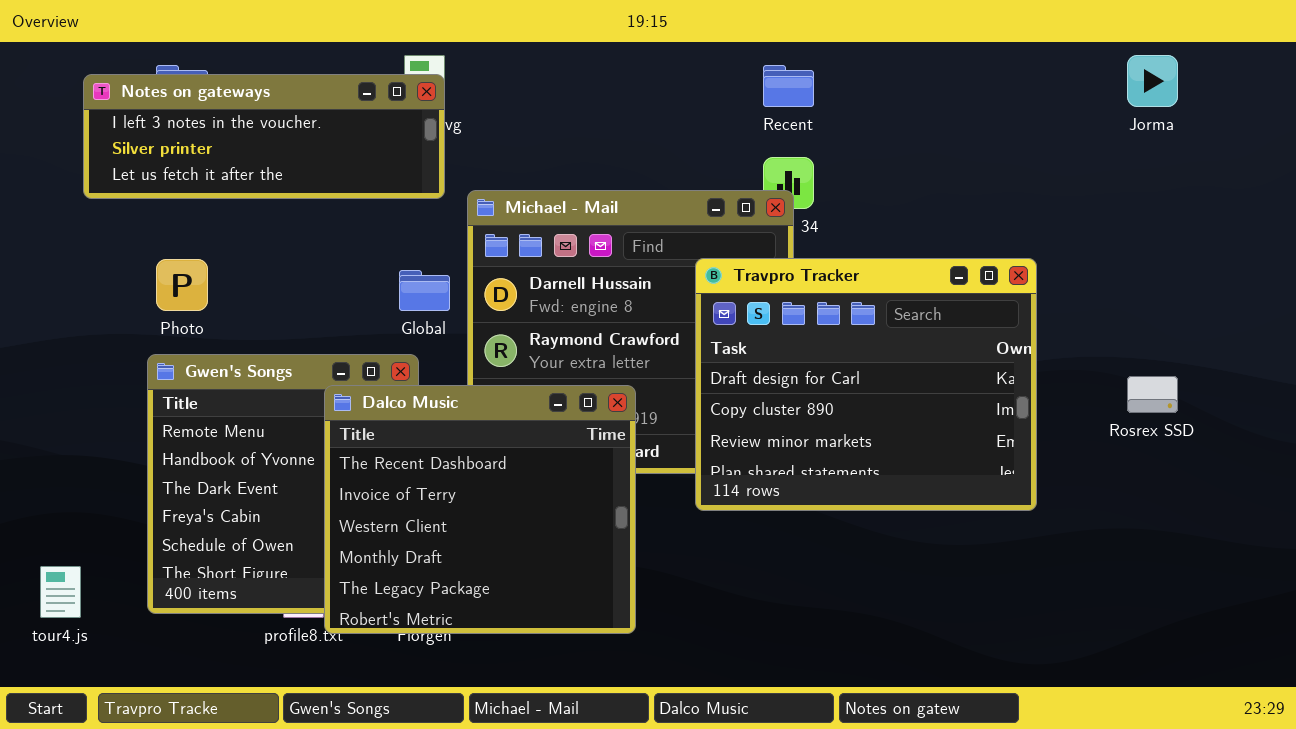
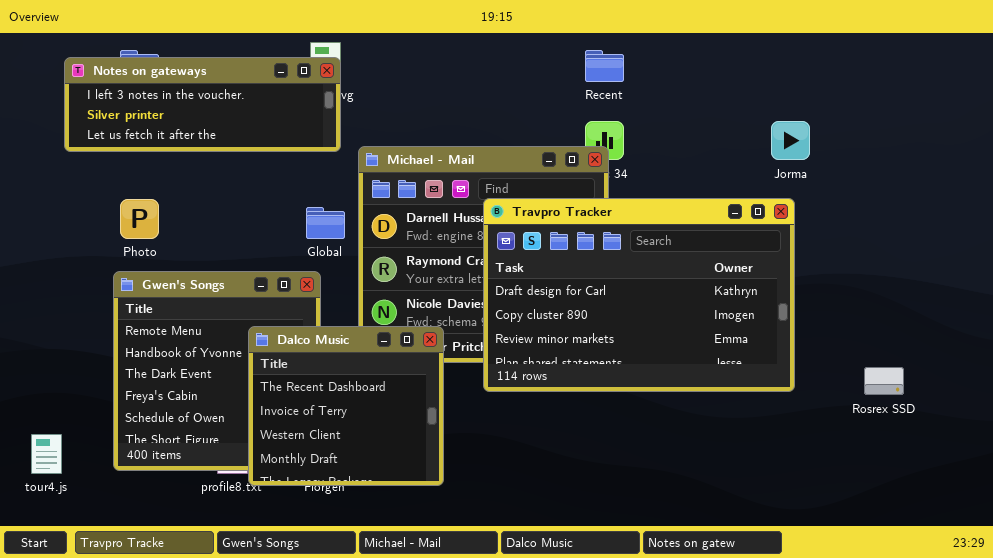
Jorma: [1127,55,1178,107] -> [771,121,810,160], moved
Travpro Tracker: [695,258,1037,511] -> [483,198,795,392], resized
Rosrex SSD: [1127,376,1178,413] -> [864,367,904,395], moved
Dalco Music: [324,385,636,634] -> [248,326,444,486], resized

